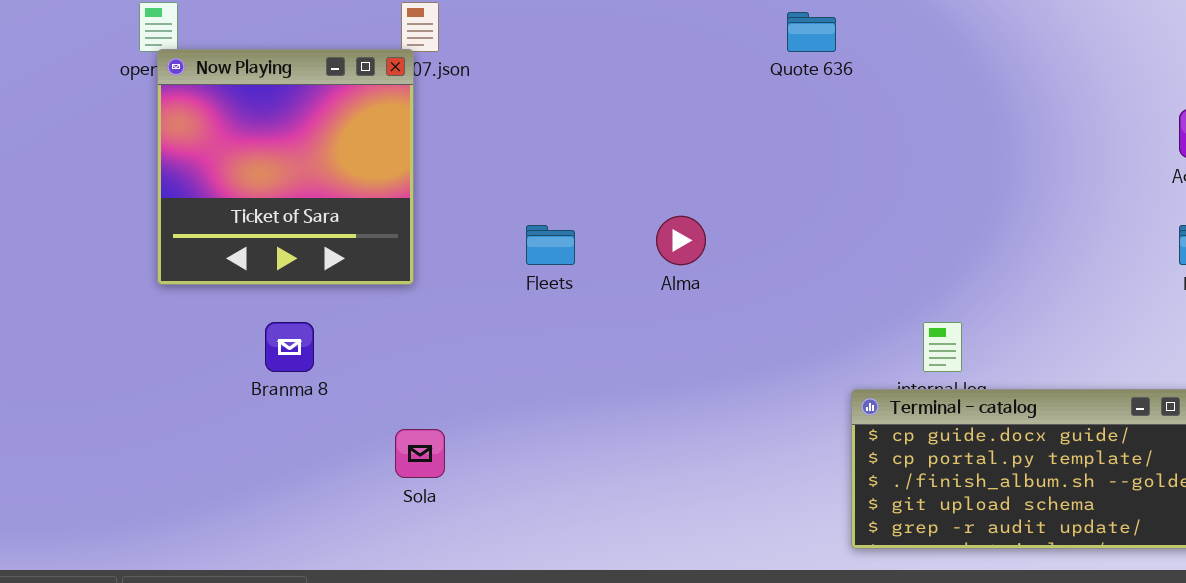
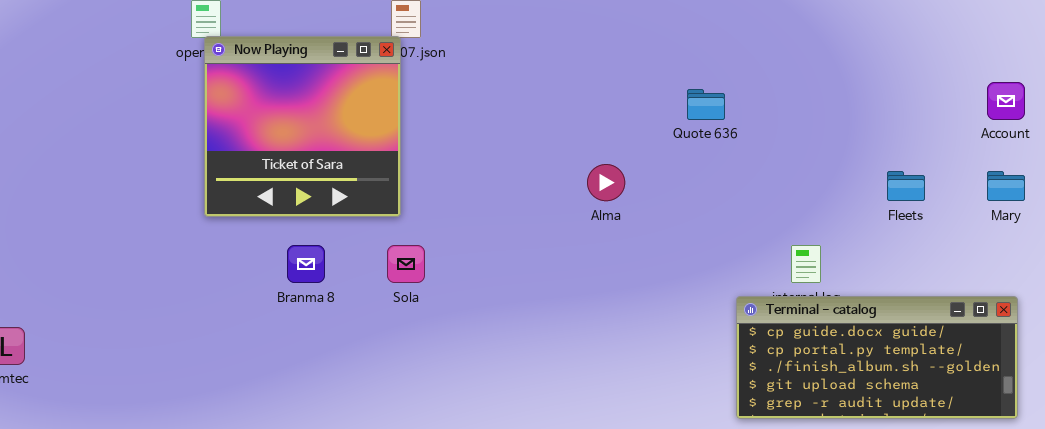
Quote 636: [787,12,836,52] -> [687,89,725,120], moved
Fleets: [526,225,575,265] -> [887,171,925,201], moved
Sola: [395,429,445,478] -> [387,245,425,283], moved

